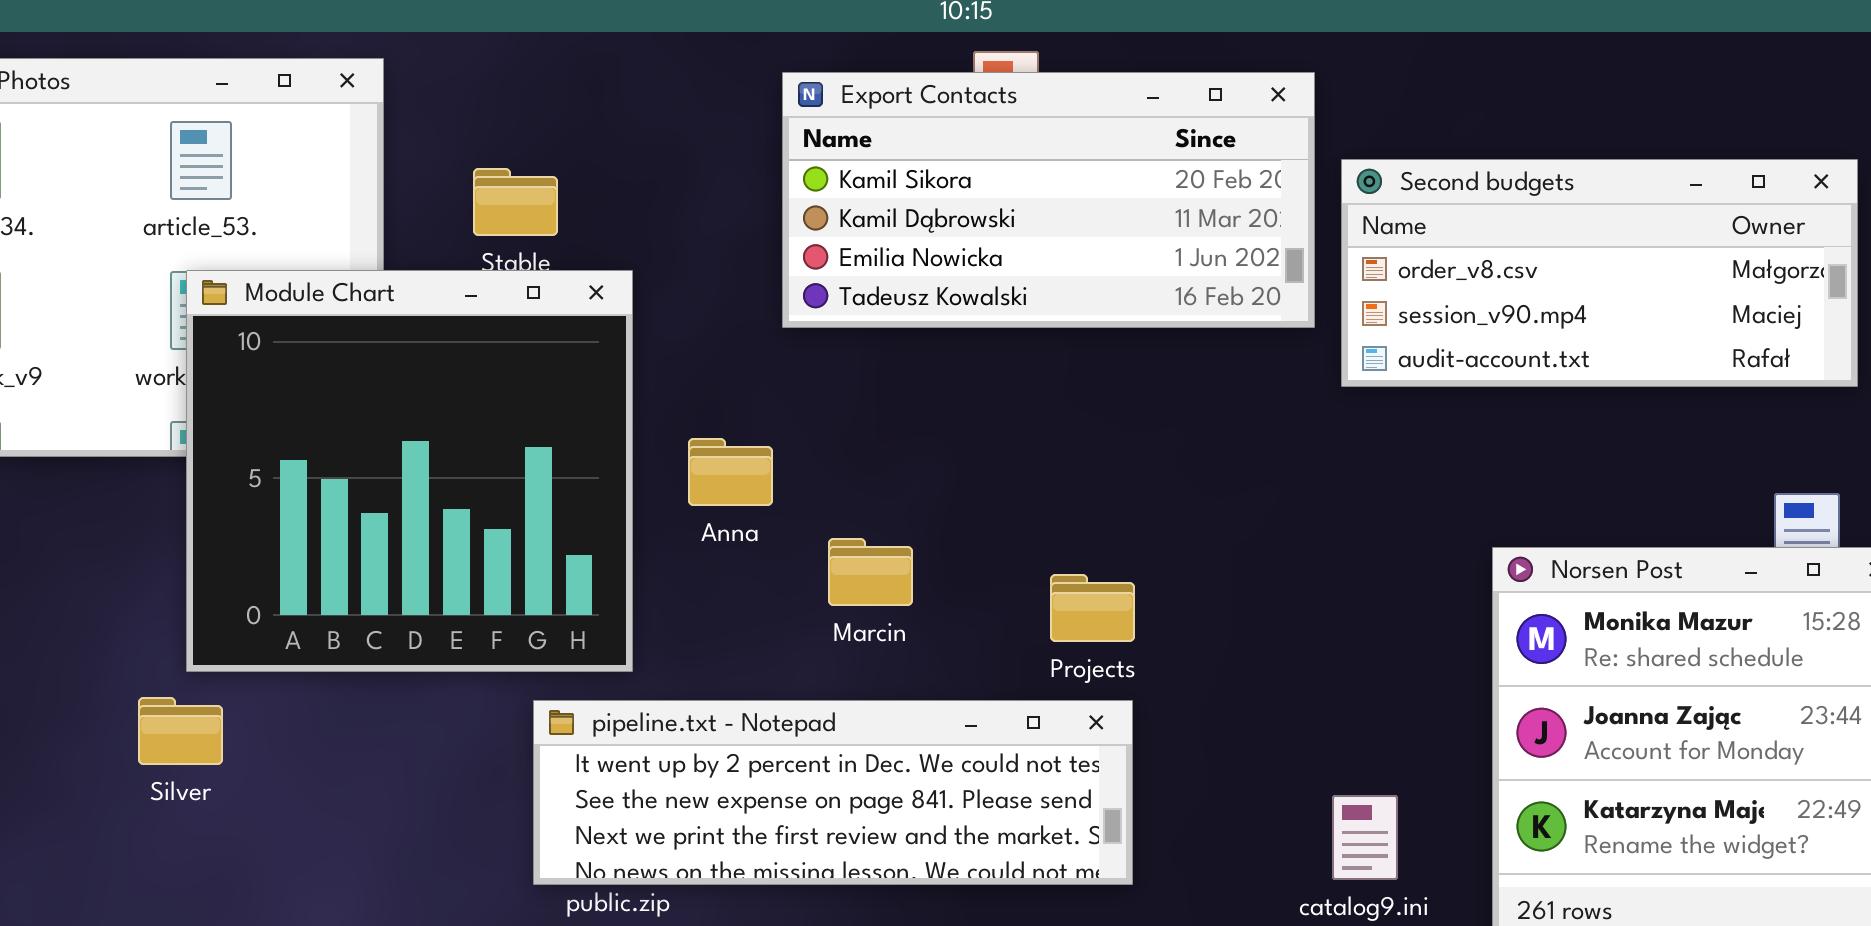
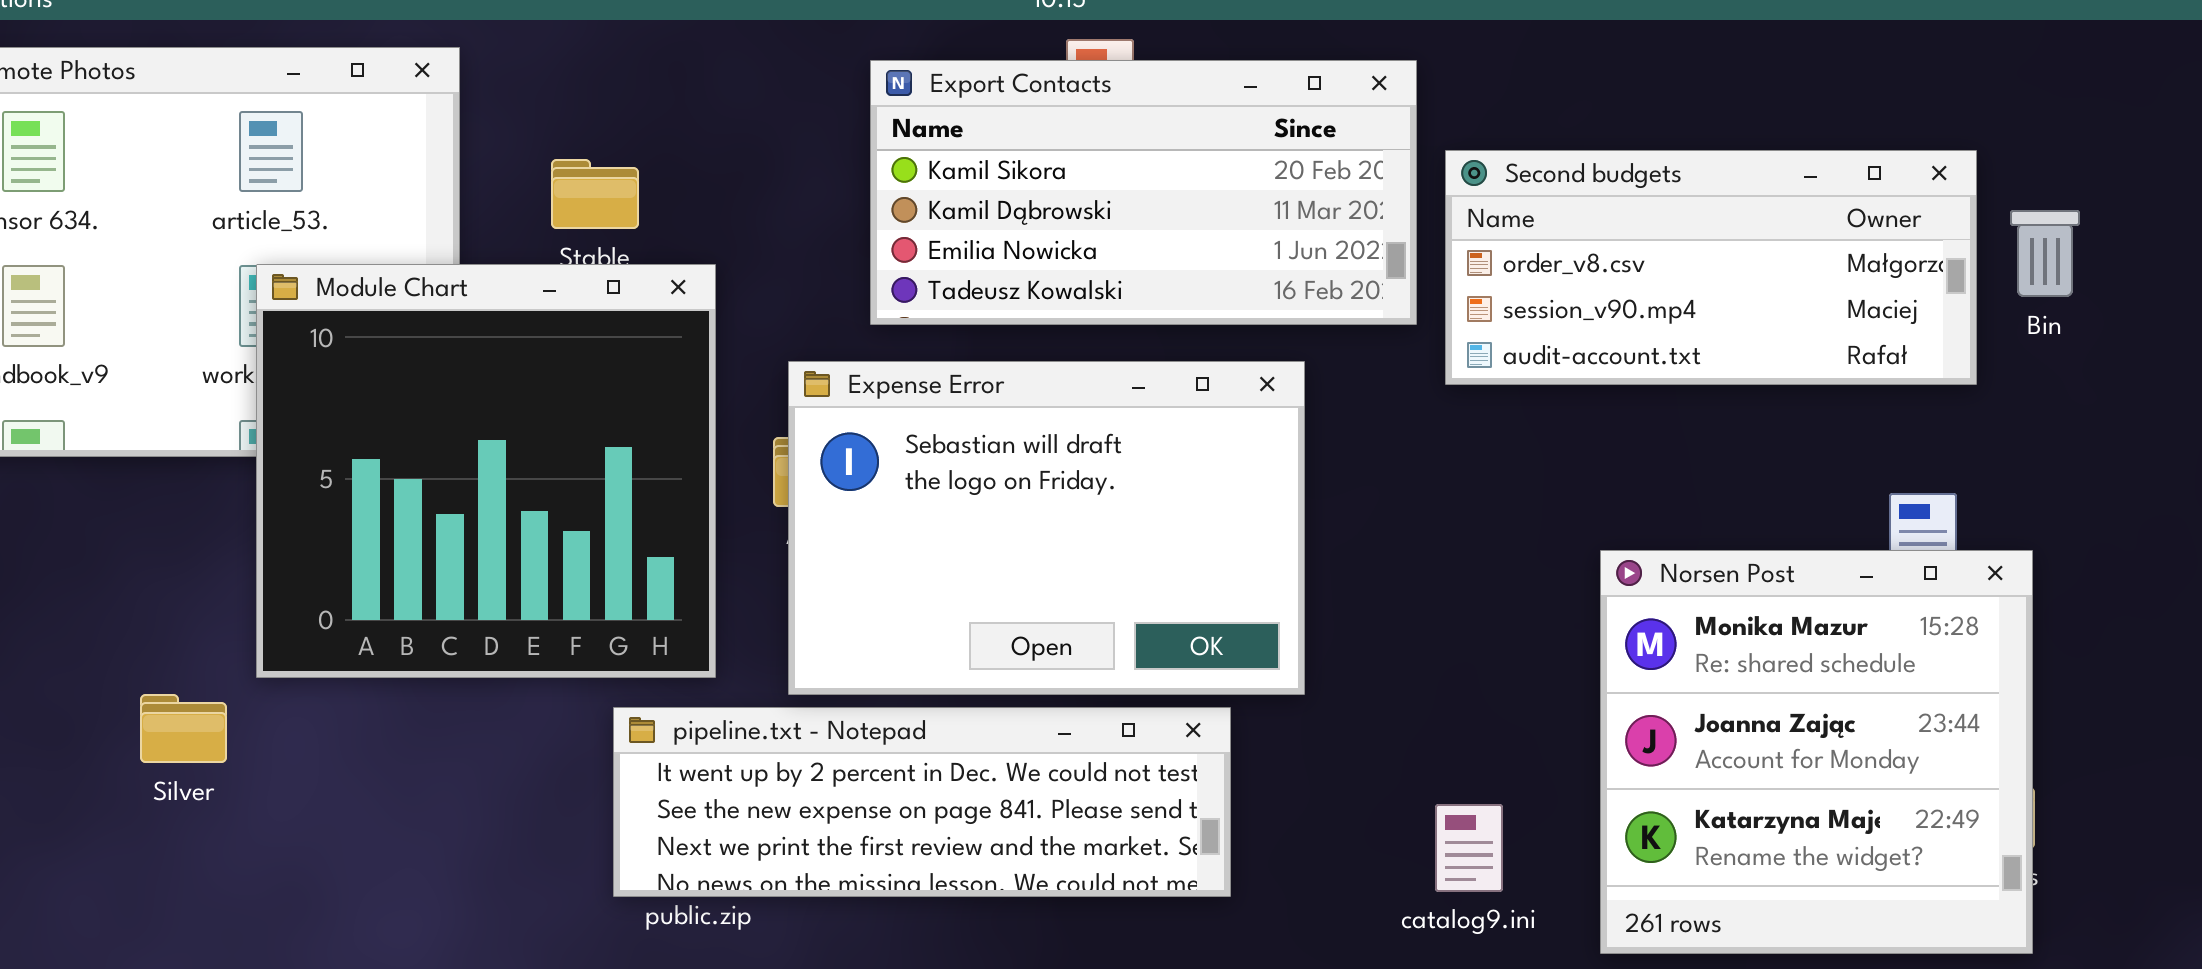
Expense Error: none -> [788,361,1305,695], opened
Silver: [138,697,223,765] -> [140,694,227,763], moved

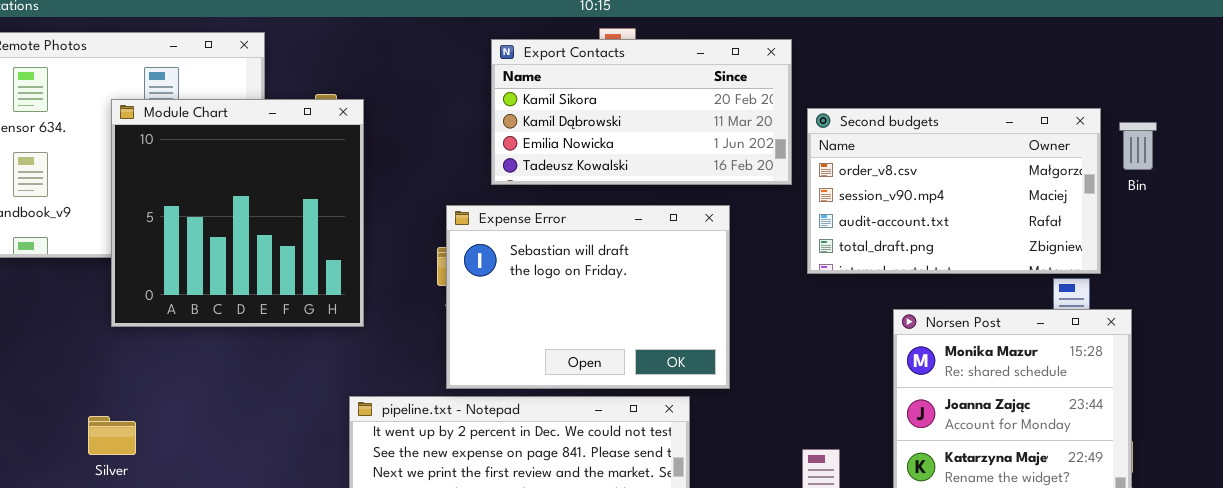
Second budgets: [1445,150,1977,385] -> [807,108,1101,274], moved, resized
Module Chart: [256,264,716,678] -> [111,99,364,327], moved
Silver: [140,694,227,763] -> [88,416,136,455], moved

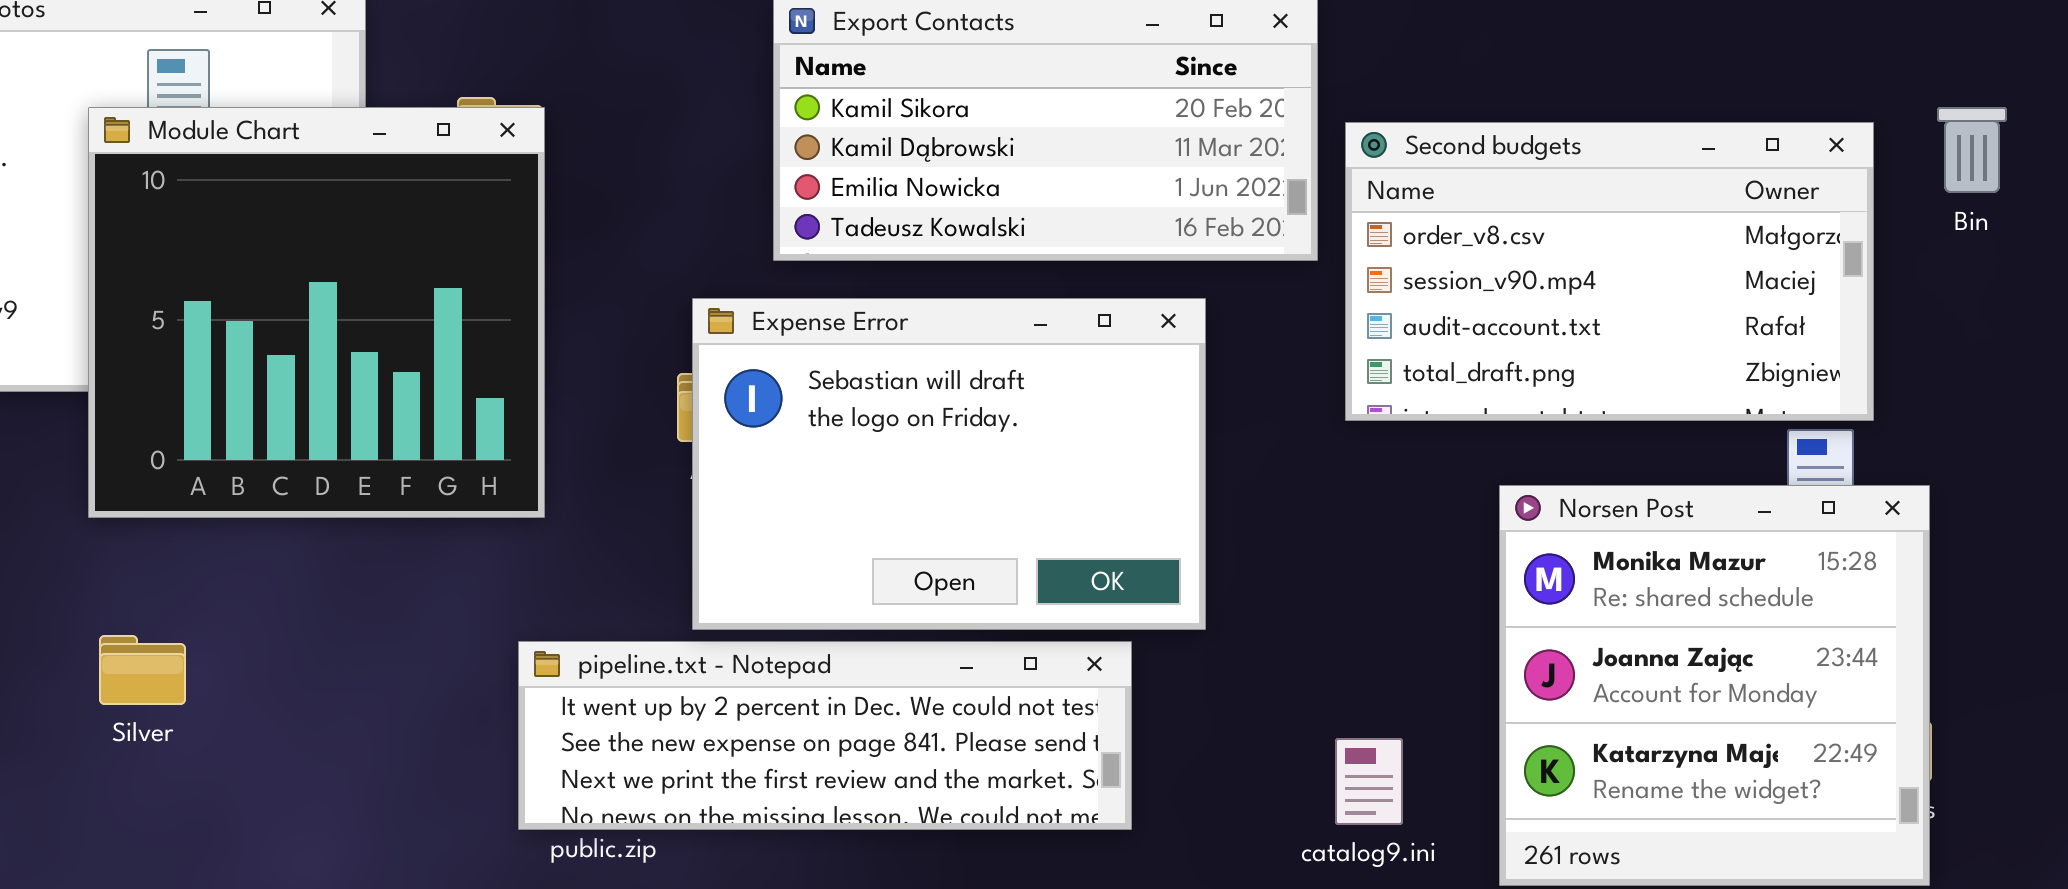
Bin: [1119,122,1157,170] -> [1937,107,2007,193], moved
Silver: [88,416,136,455] -> [99,635,186,705], moved

